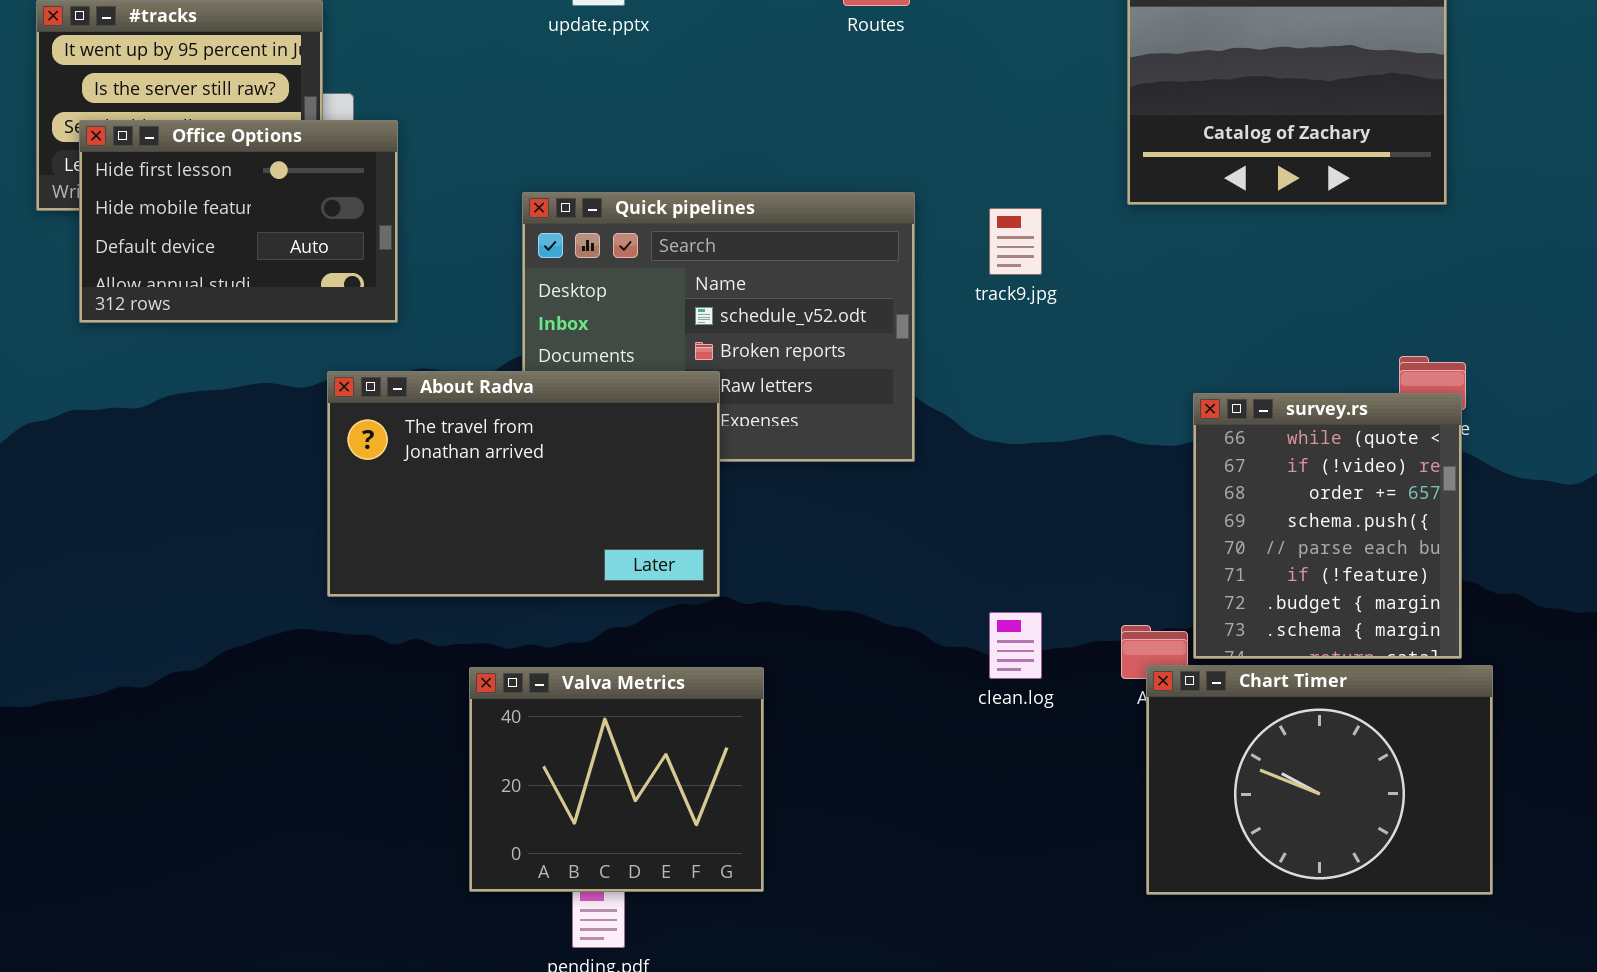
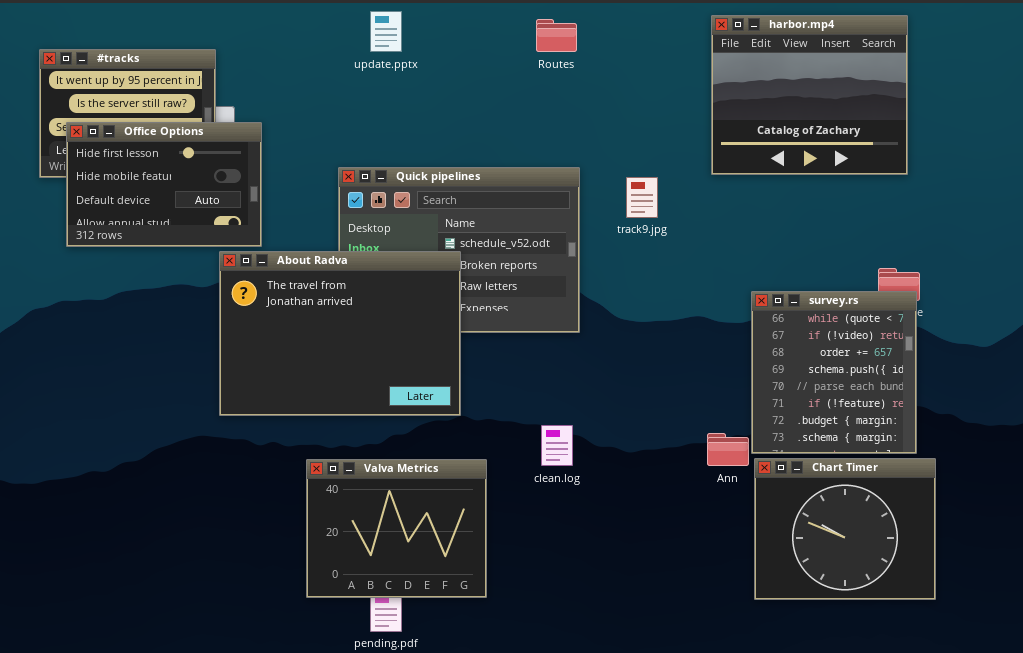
About Radva: [327,371,720,597] -> [219,251,461,416], resized
clean.log: [989,612,1042,679] -> [541,425,573,466], moved
Chart Timer: [1146,665,1493,895] -> [754,458,936,600], resized

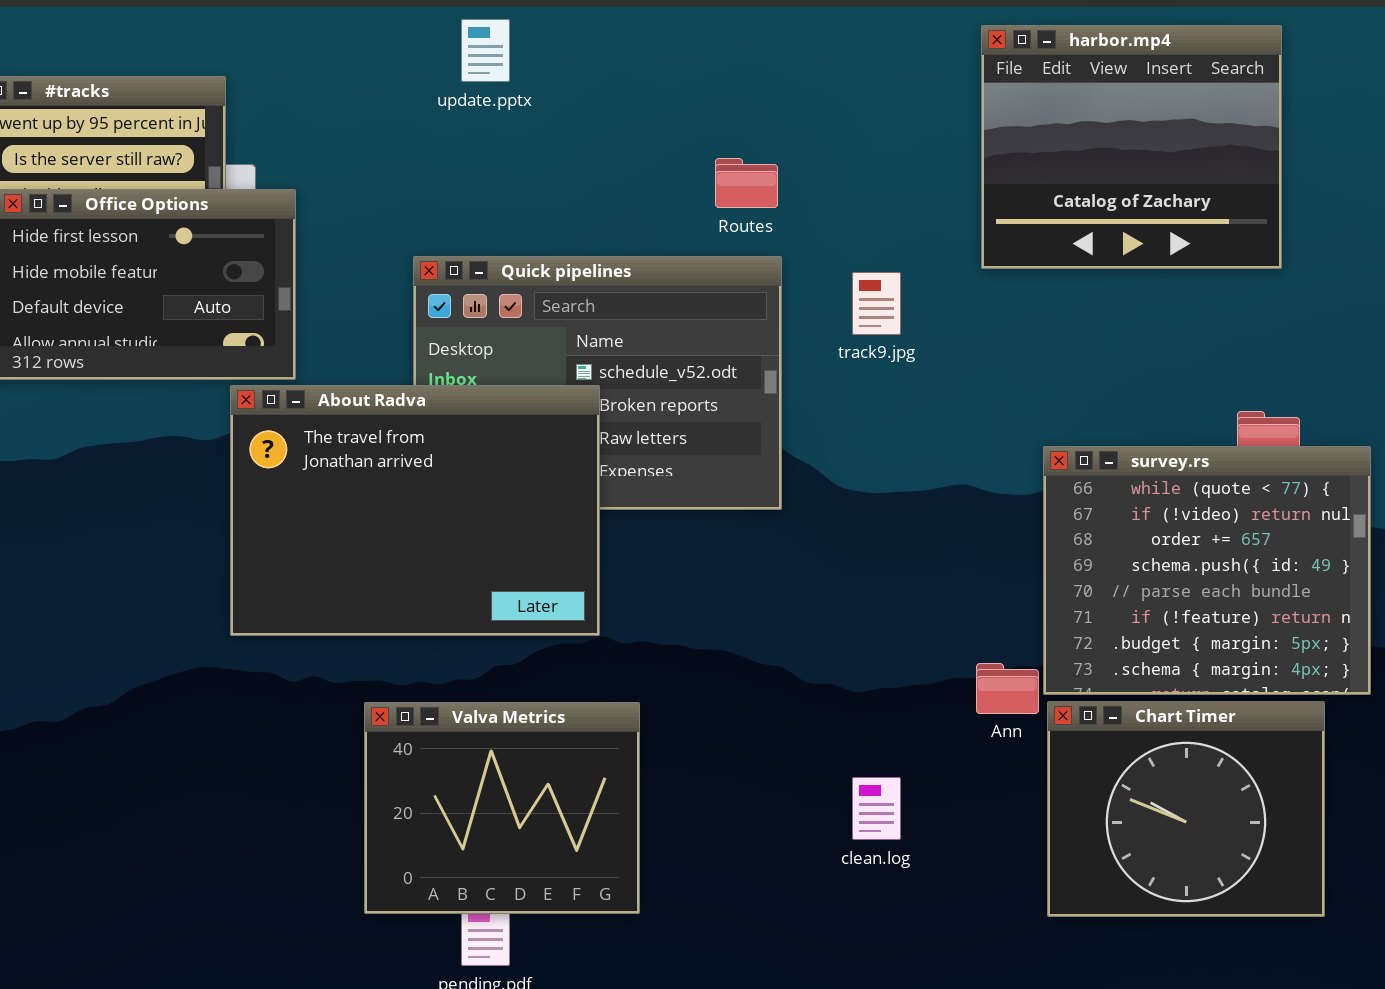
Routes: [536,19,577,52] -> [715,158,778,208], moved
survey.rs: [751,291,917,454] -> [1043,446,1371,695], resized
clean.log: [541,425,573,466] -> [852,777,901,840], moved

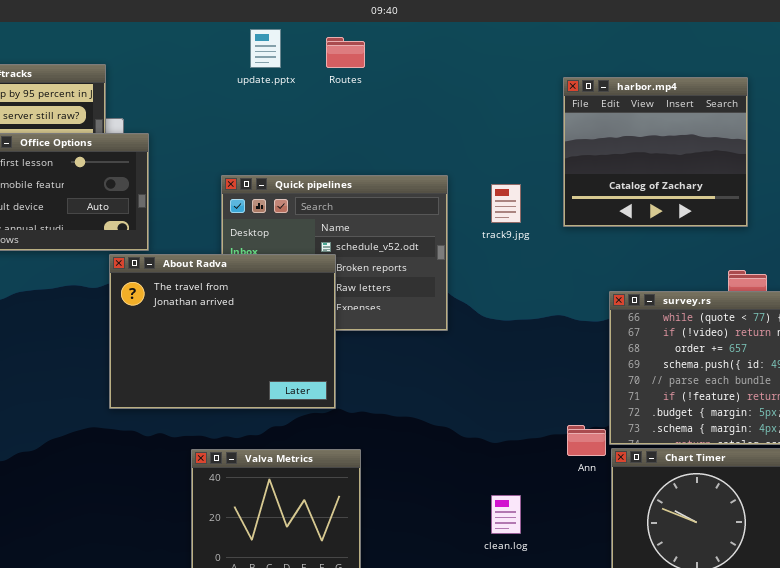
harbor.mp4: [981,25,1282,269] -> [563,77,748,227], moved
Routes: [715,158,778,208] -> [326,37,365,68], moved

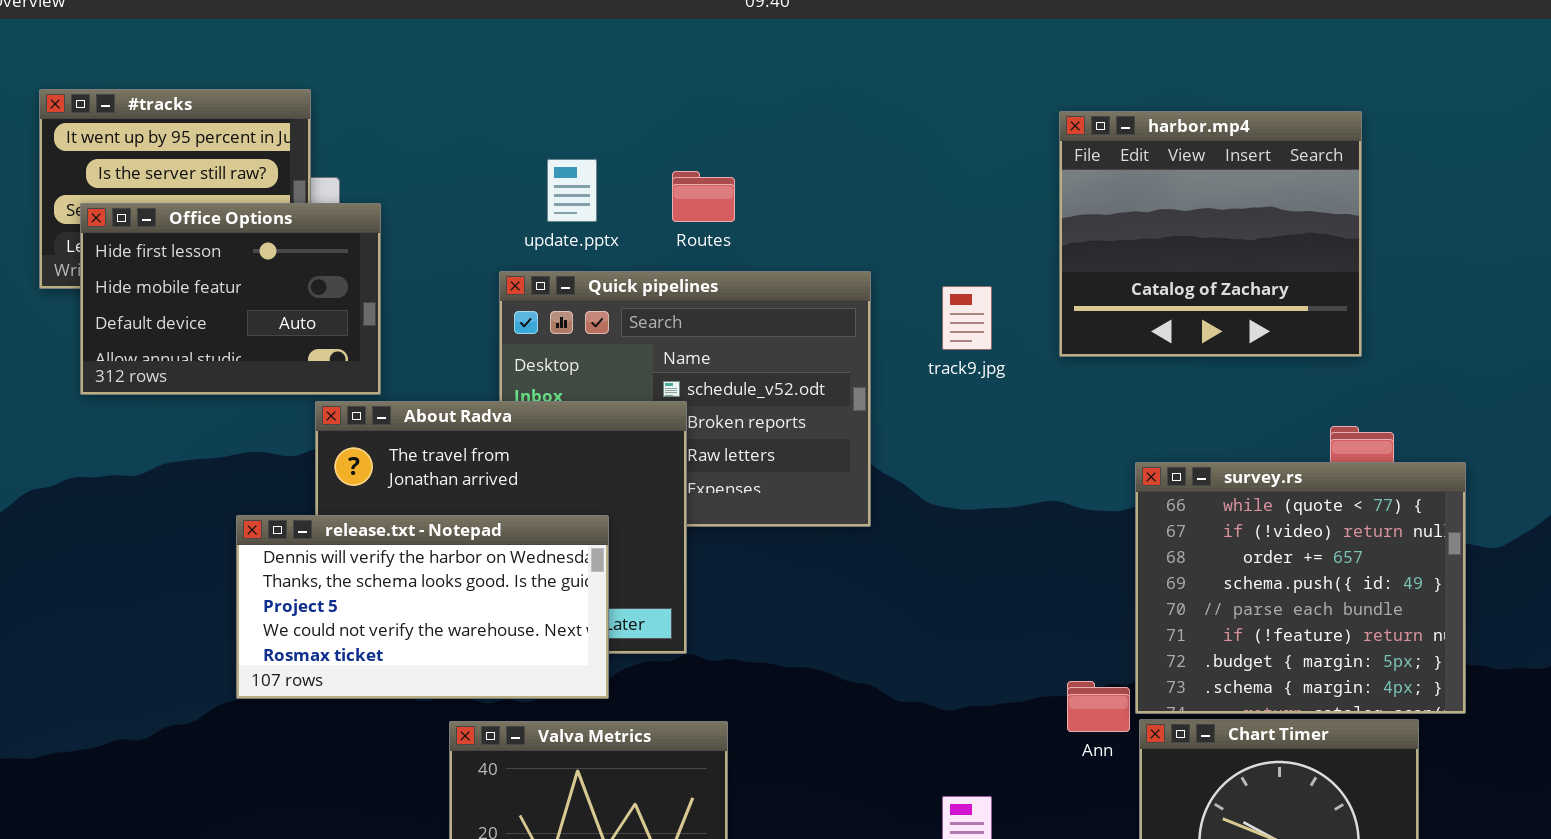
update.pptx: [250,29,281,68] -> [547,159,597,222], moved
Routes: [326,37,365,68] -> [672,171,735,222], moved
release.txt - Notepad: none -> [236,515,609,699], opened

